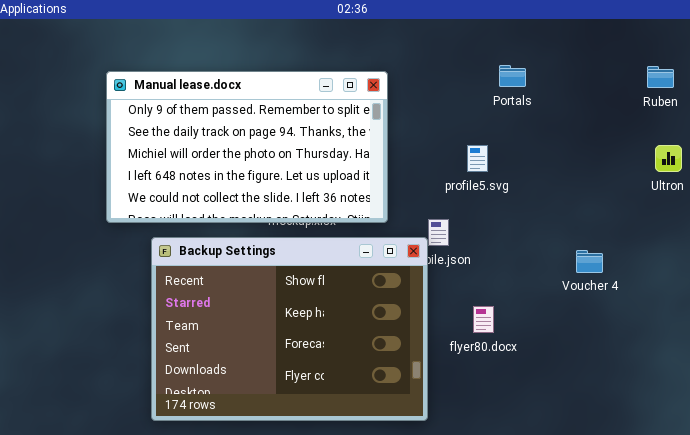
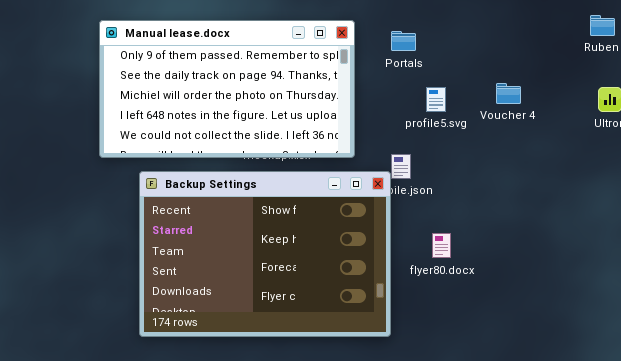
Portals: [499,65,526,87] -> [391,31,416,51], moved
Voucher 4: [576,250,603,273] -> [496,83,521,104], moved

